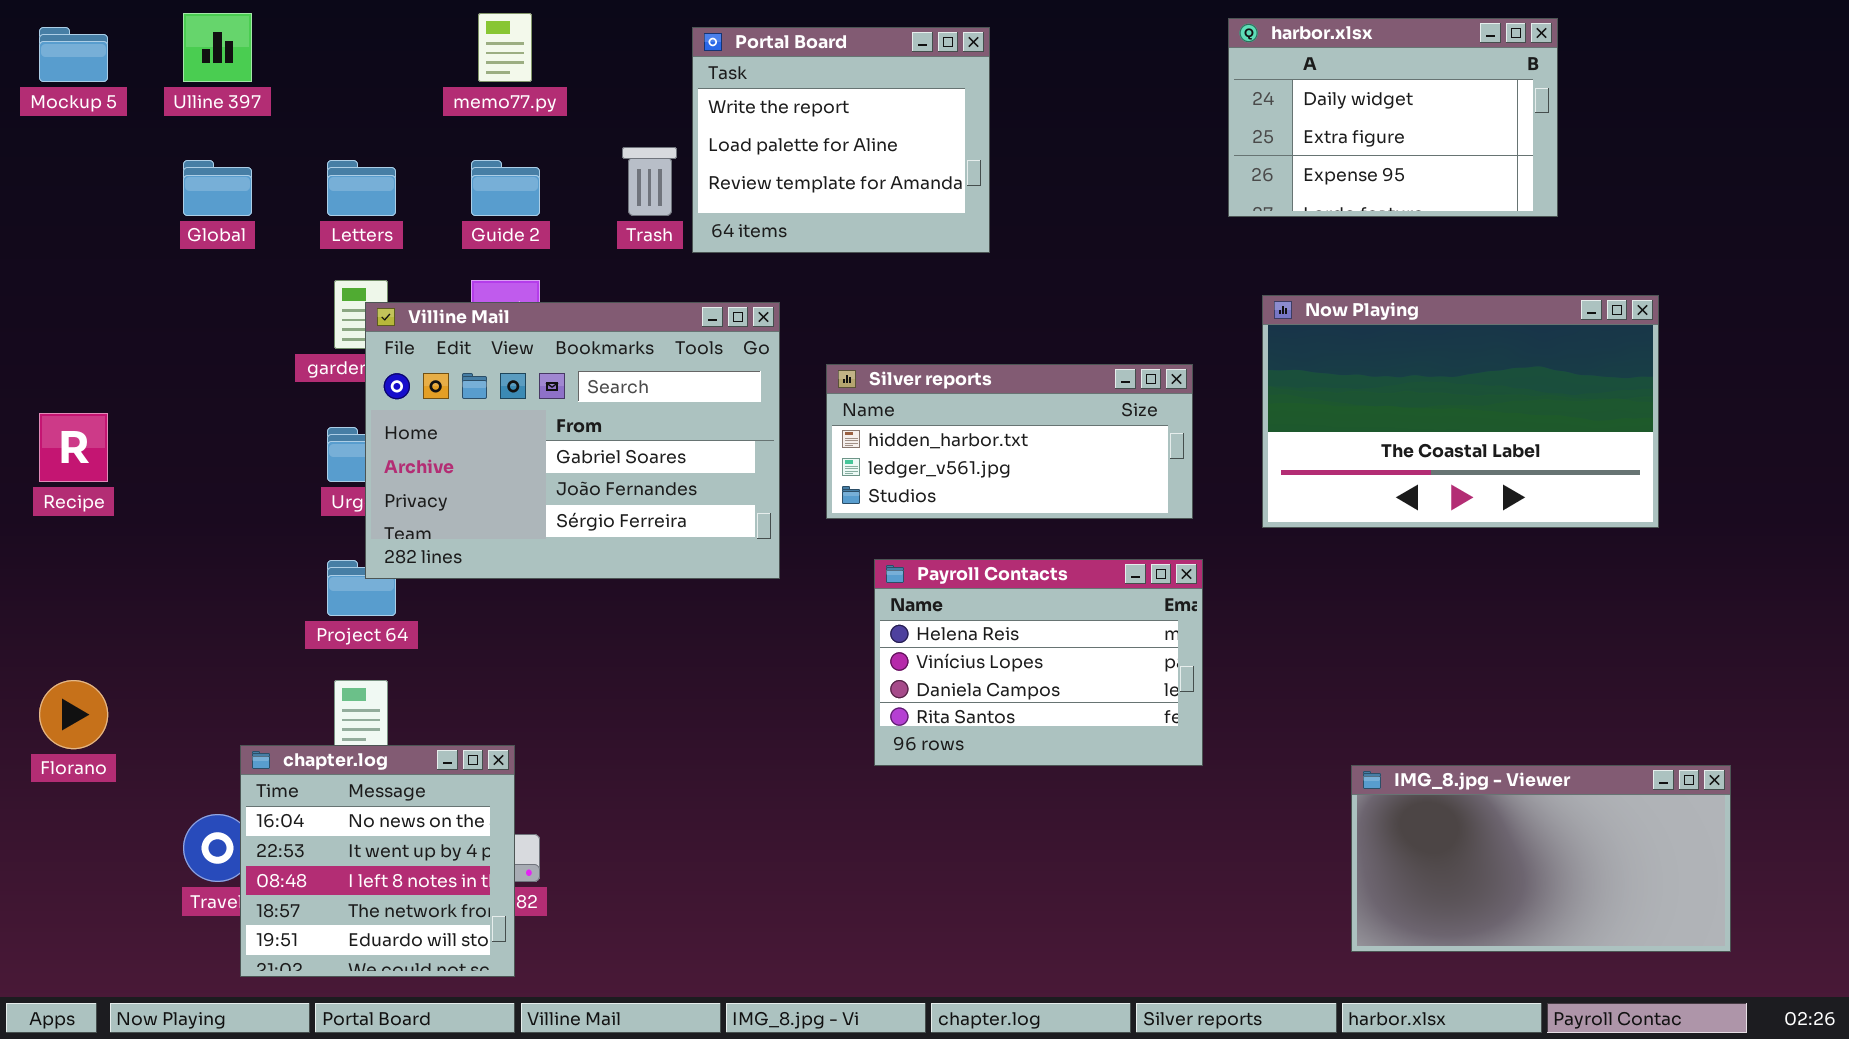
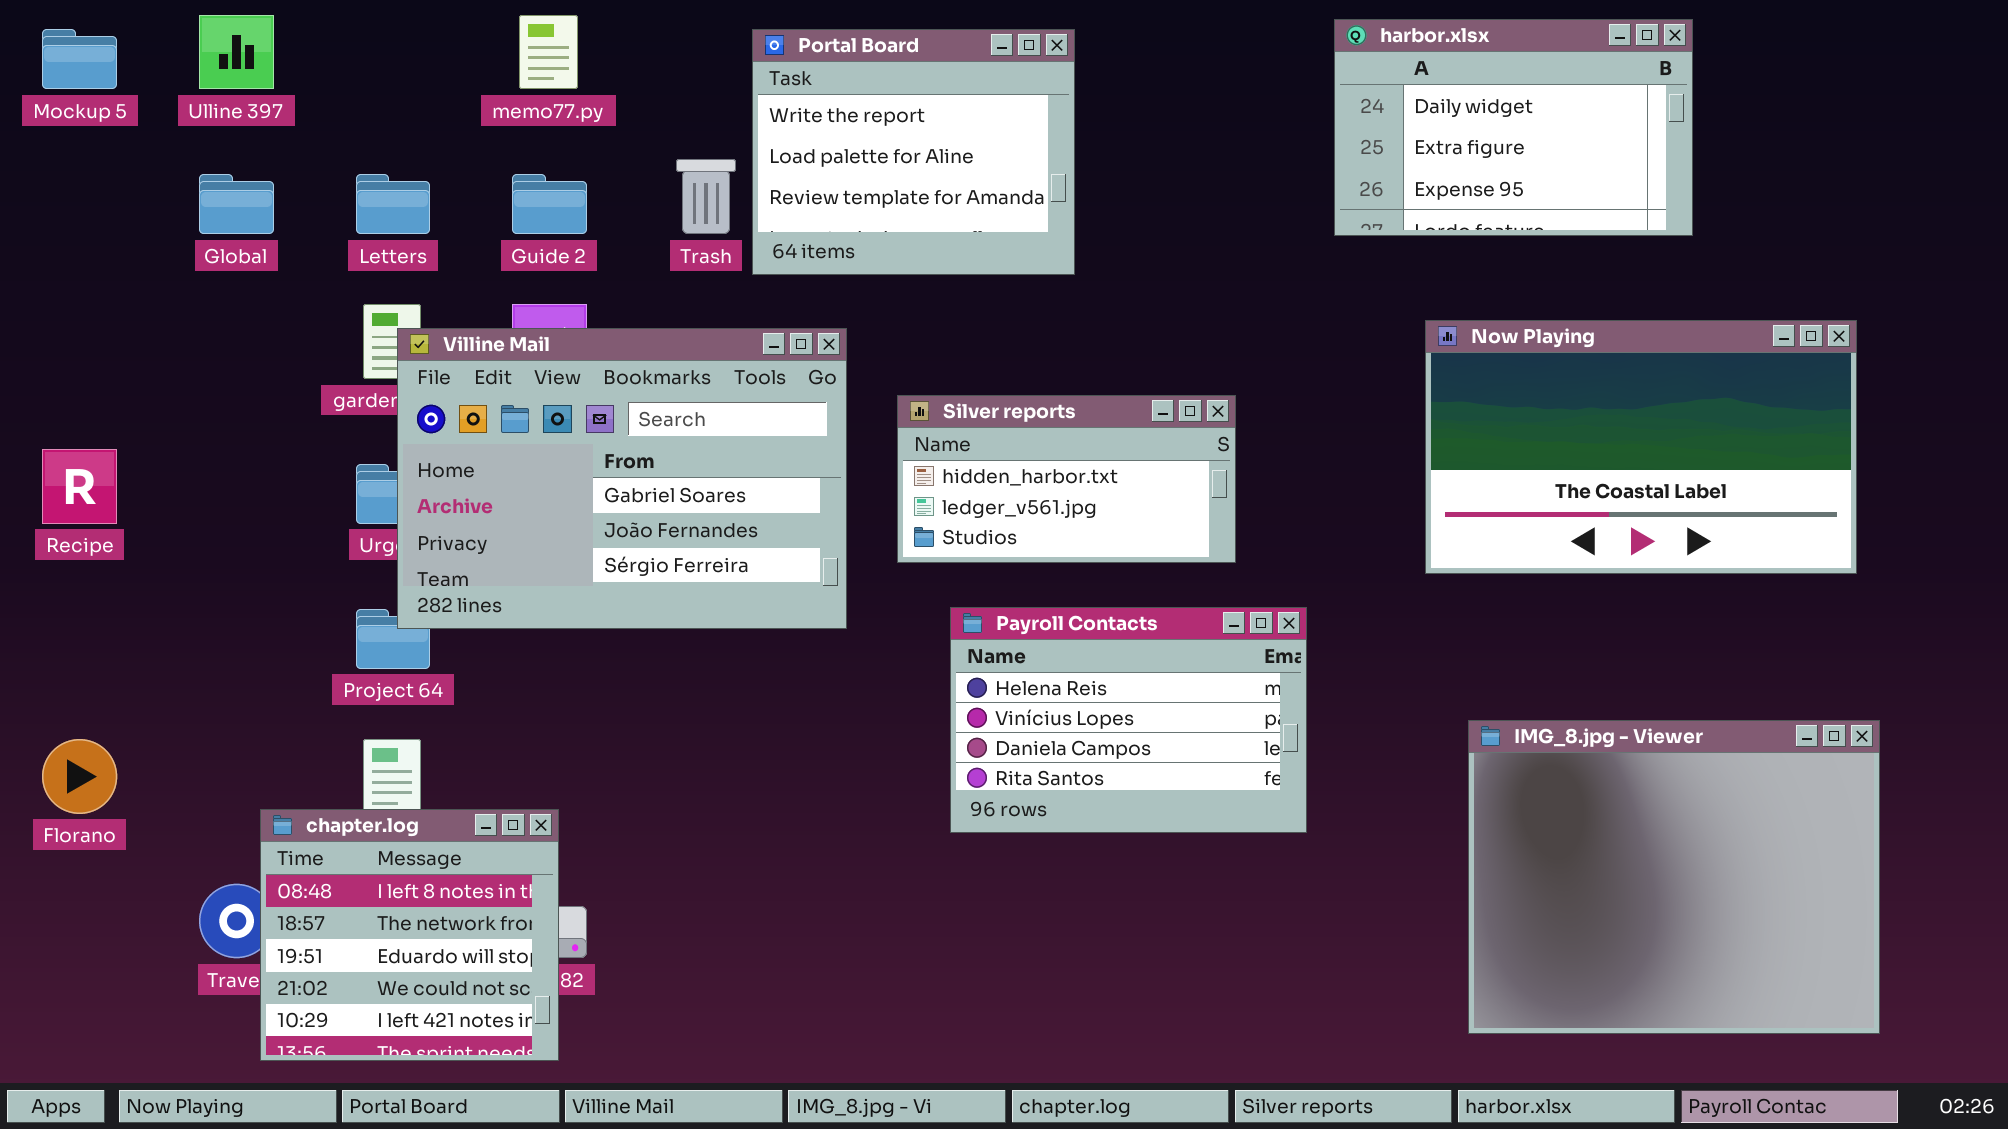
Now Playing: [1262,295,1659,528] -> [1425,320,1857,574], moved
Silver reports: [826,364,1193,519] -> [897,395,1236,563], resized
chapter.log: [240,745,515,977] -> [260,809,559,1061], scrolled down 2 rows
IMG_8.jpg - Viewer: [1351,765,1731,952] -> [1468,720,1880,1034], resized

